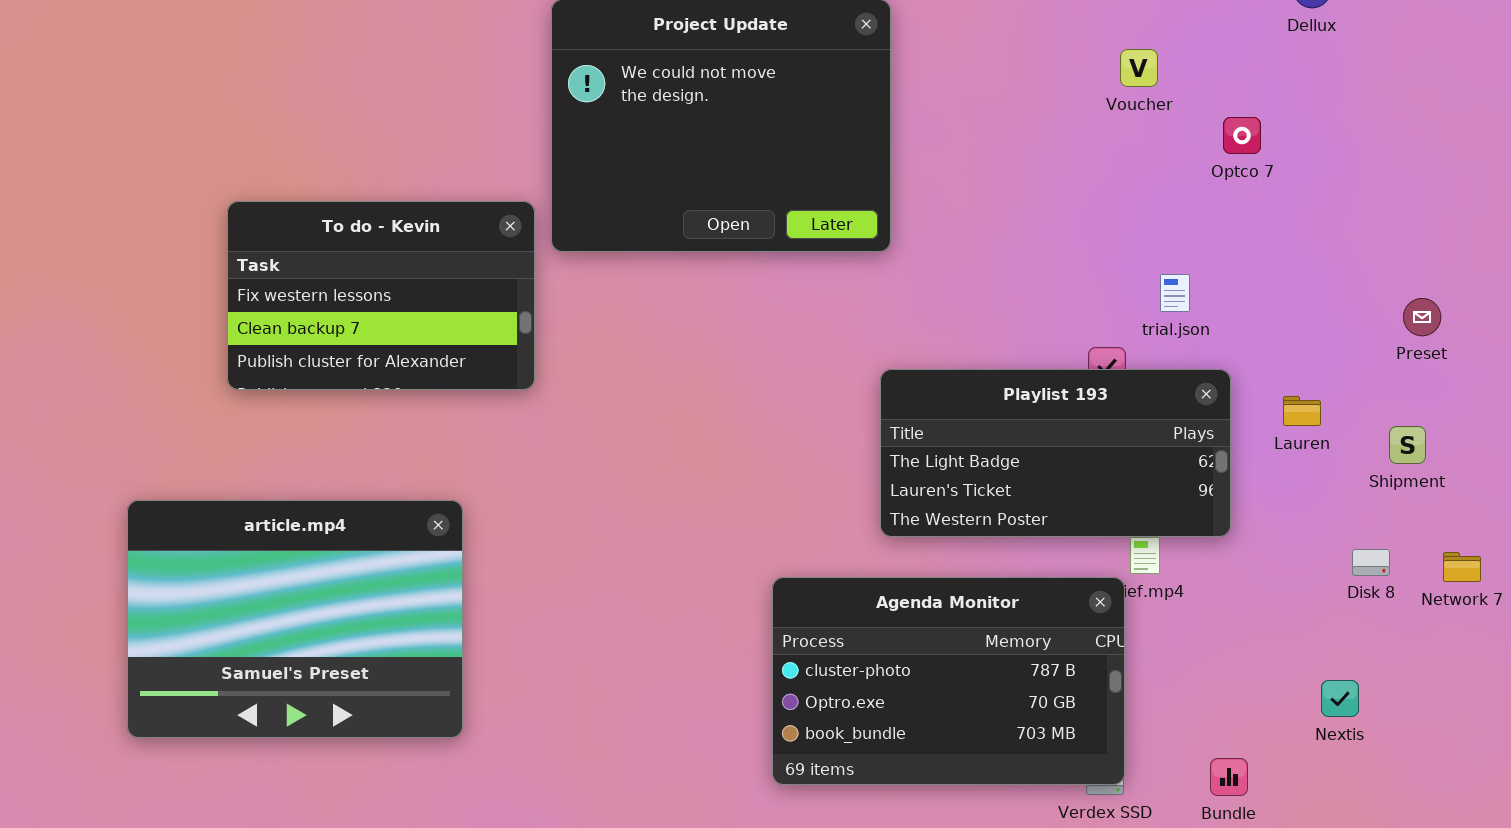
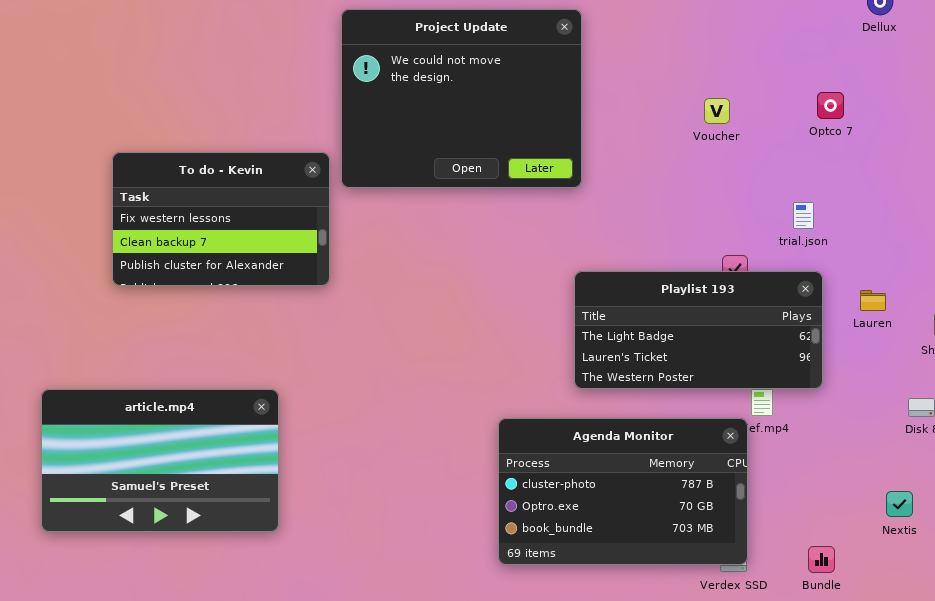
Voucher: [1120,49,1158,87] -> [704,98,730,124], moved
trial.json: [1160,274,1190,312] -> [793,202,814,229], moved
article.mp4: [127,500,463,738] -> [41,389,279,532], resized

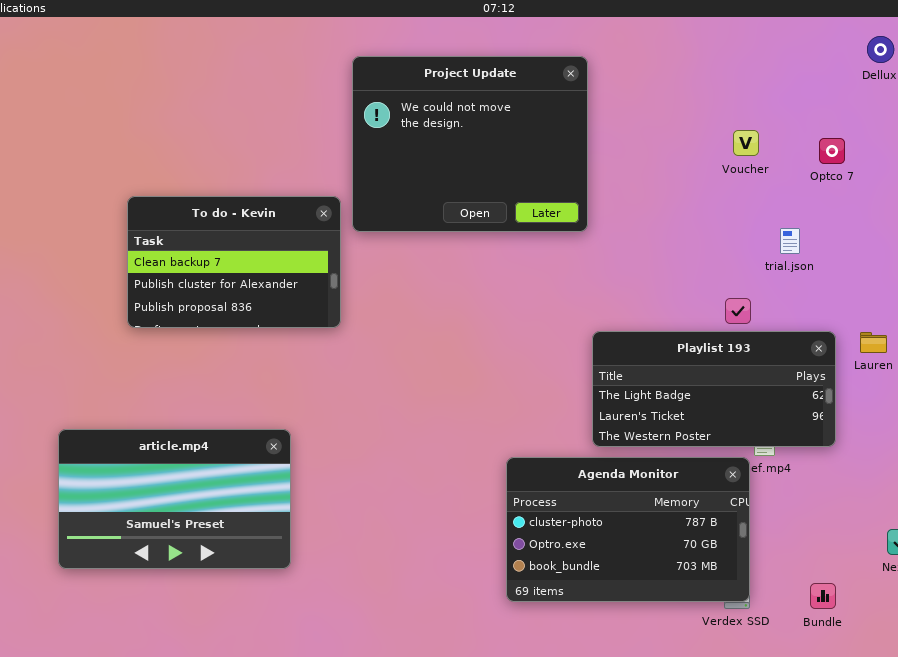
Voucher: [704,98,730,124] -> [733,130,759,156], moved
To do - Kevin: [112,152,330,286] -> [127,196,341,328], scrolled down 1 row
trial.json: [793,202,814,229] -> [780,228,800,254], moved
Playlist 193: [574,271,823,389] -> [592,331,836,447], moved

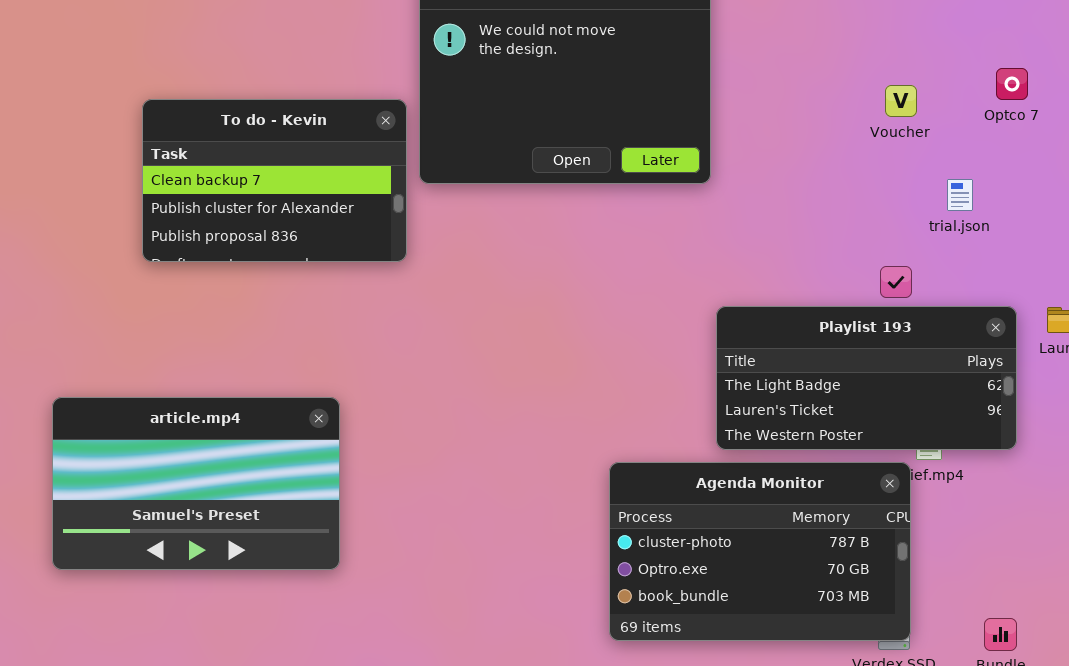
Voucher: [733,130,759,156] -> [885,85,917,117], moved
To do - Kevin: [127,196,341,328] -> [142,99,407,262], moved
article.mp4: [58,429,291,569] -> [52,397,340,570], moved

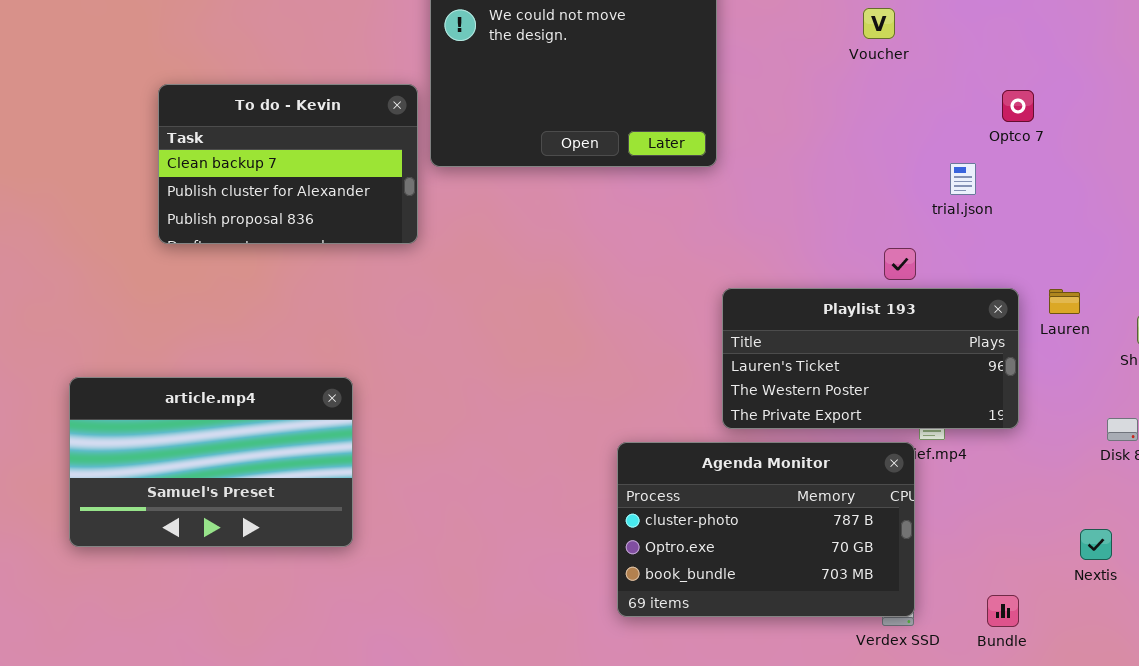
Optco 7: [996,68,1028,100] -> [1002,90,1034,122], moved
Voucher: [885,85,917,117] -> [863,8,895,39], moved
Playlist 193: [716,306,1017,450] -> [722,288,1019,429], scrolled down 1 row

